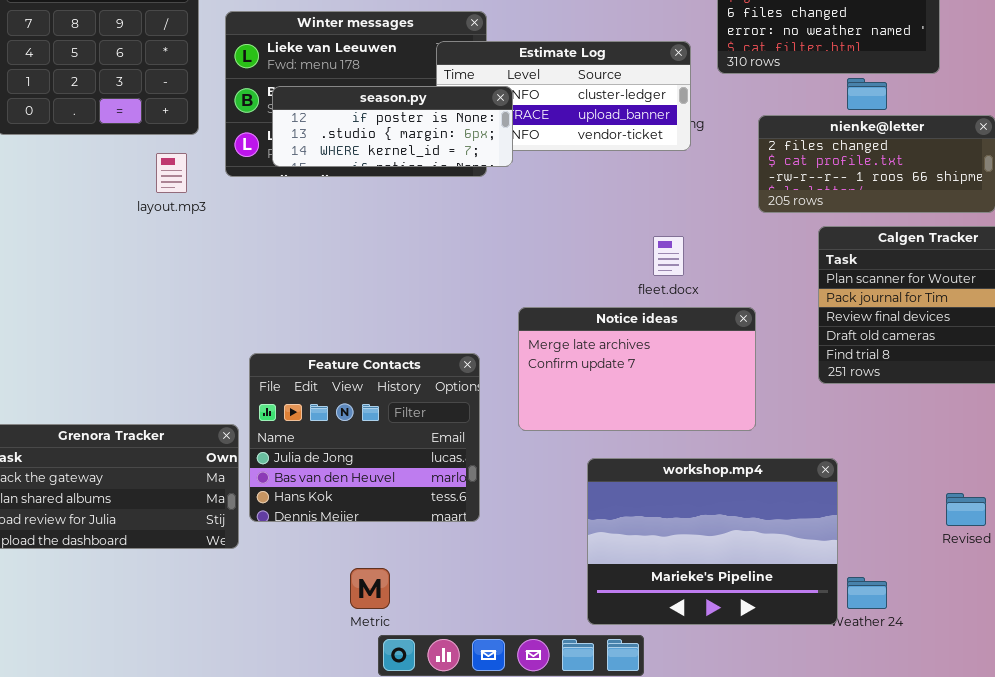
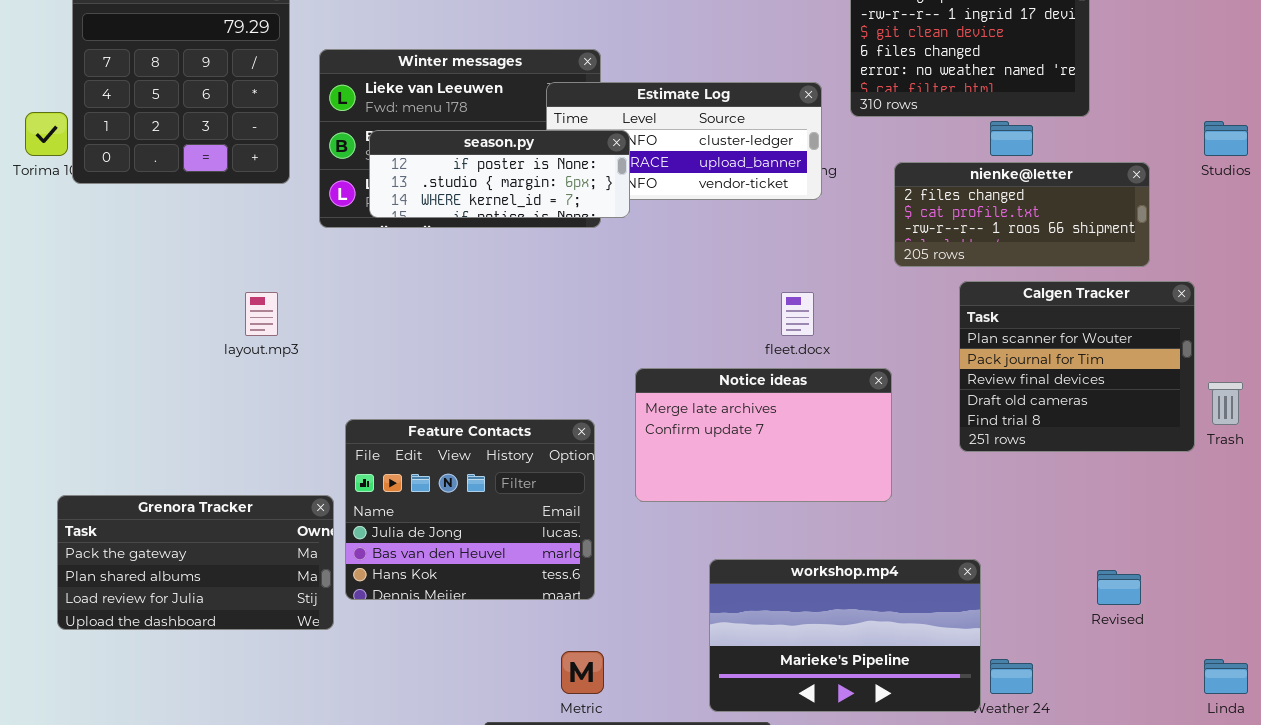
layout.mp3: [156,153,187,193] -> [245,292,278,336], moved
workshop.mp4: [587,458,838,625] -> [709,559,981,712], resized
Metric: [350,568,390,609] -> [561,651,604,694], moved

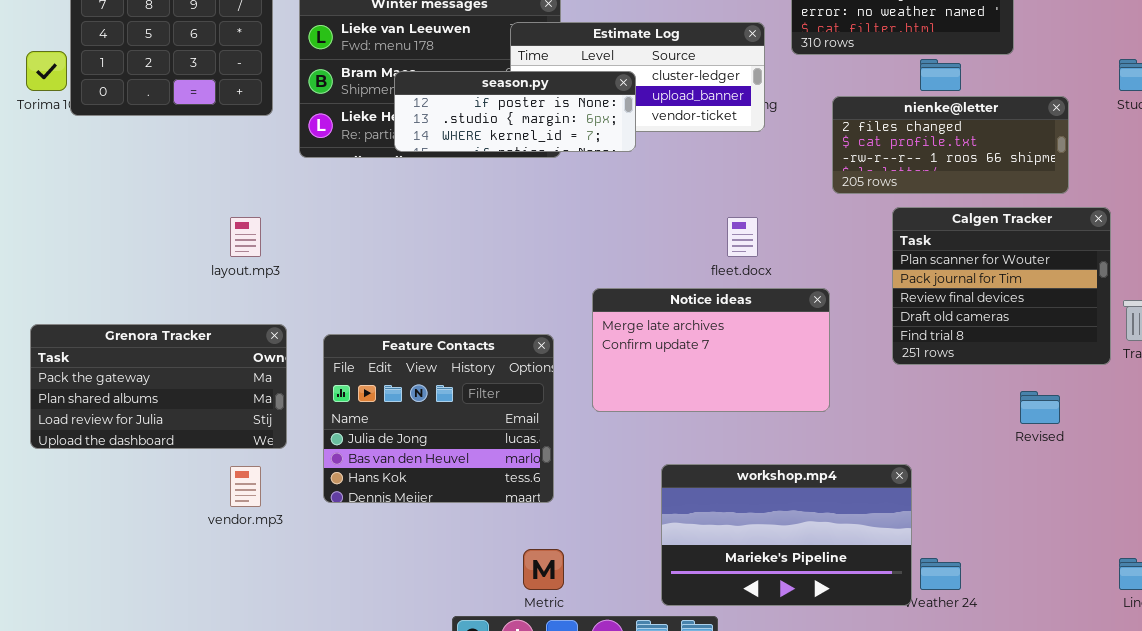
season.py: [369,130,630,218] -> [394,71,636,152], moved
Grenora Tracker: [57,495,334,630] -> [30,324,287,449], moved
Revised: [1097,570,1141,605] -> [1020,391,1060,424], moved

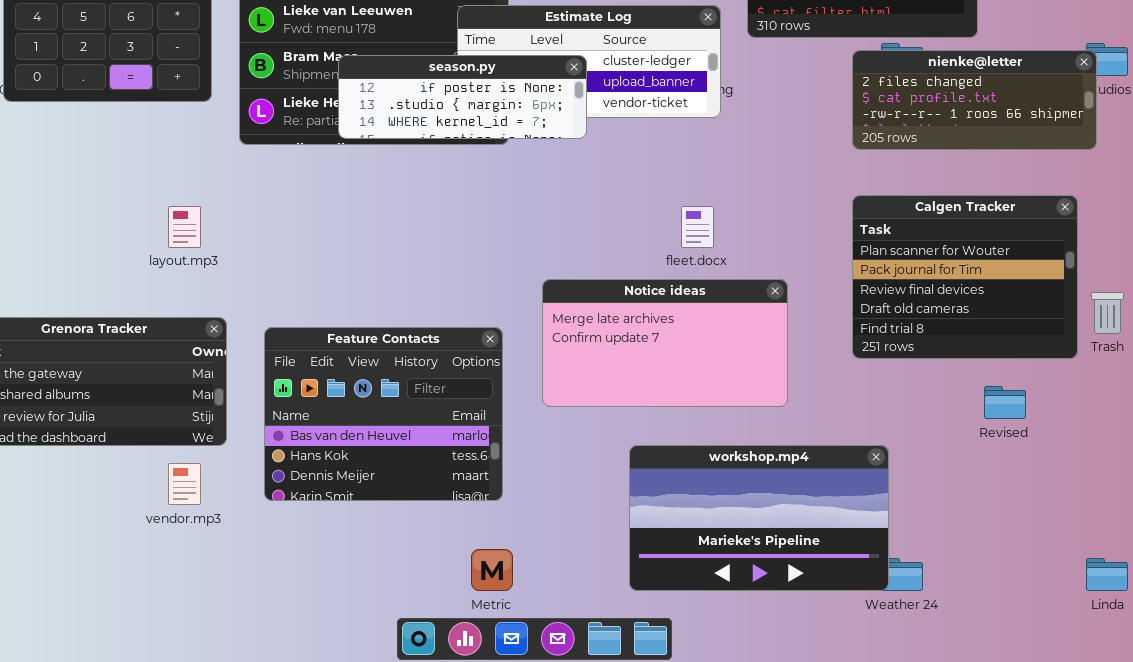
nienke@letter: [832,96,1069,194] -> [852,50,1097,150], moved
Feature Contacts: [323,334,554,503] -> [264,327,503,501], scrolled down 1 row
workshop.mp4: [661,464,912,606] -> [629,445,889,591], moved

